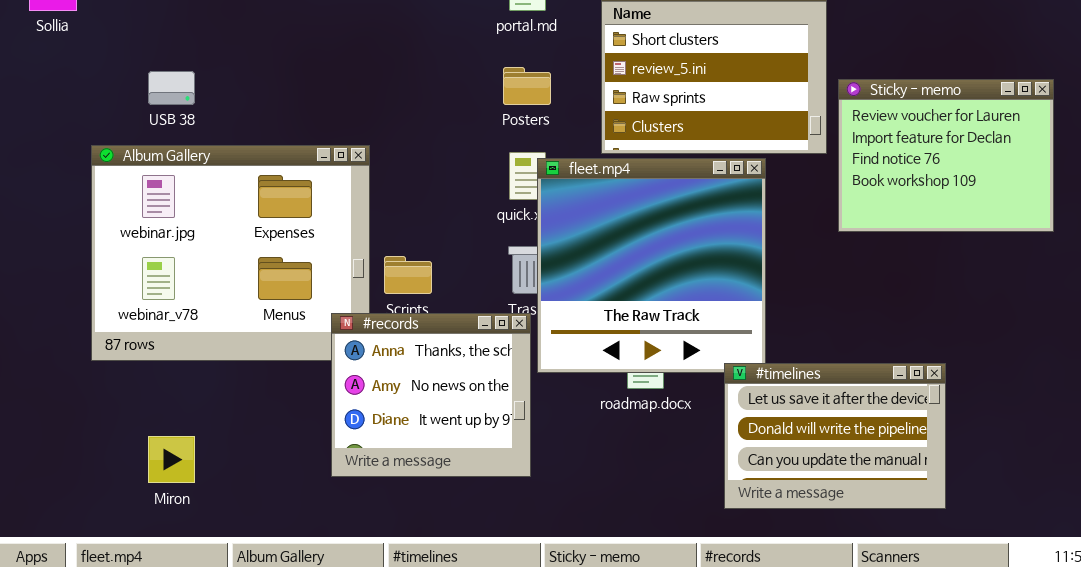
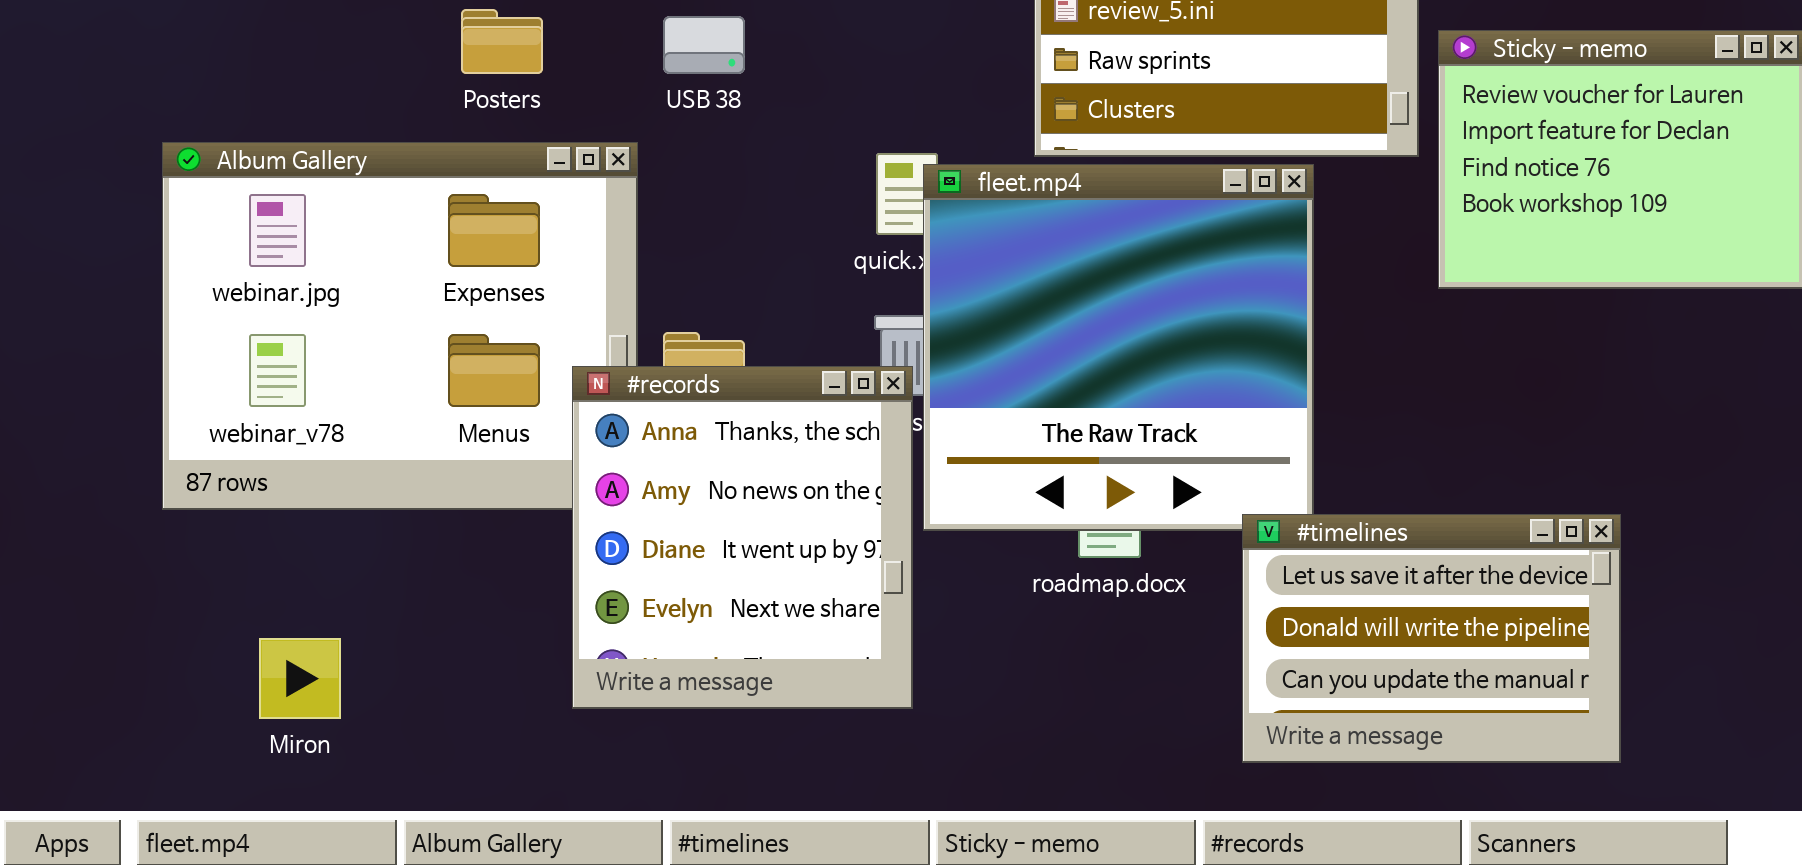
Posters: [503,67,551,105] -> [461,9,543,74], moved
USB 38: [148,71,195,105] -> [663,16,745,74], moved
#records: [331,313,531,477] -> [572,366,913,709], resized

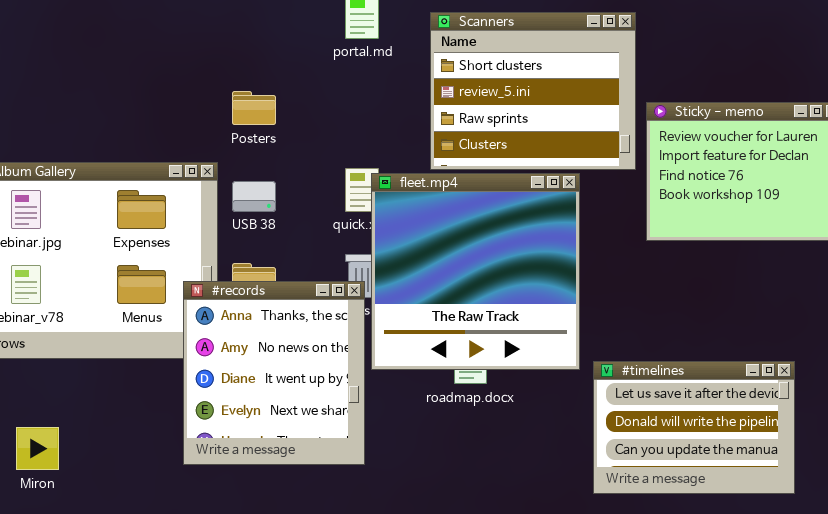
Posters: [461,9,543,74] -> [232,91,276,125], moved
USB 38: [663,16,745,74] -> [232,181,276,212], moved
#timelines: [1242,514,1621,763] -> [593,361,795,494], moved

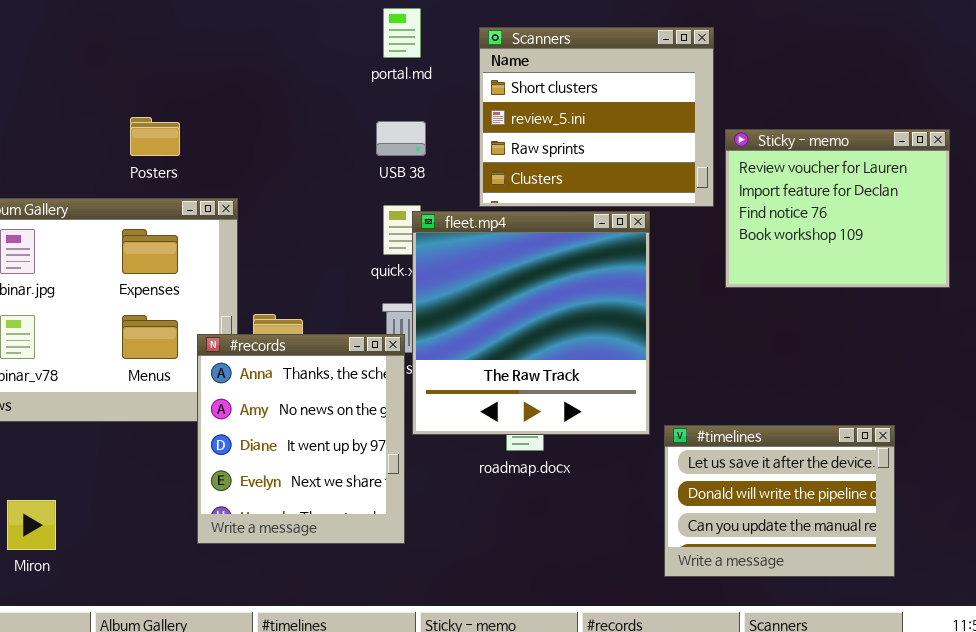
Posters: [232,91,276,125] -> [130,117,180,156], moved
USB 38: [232,181,276,212] -> [376,121,426,156], moved

